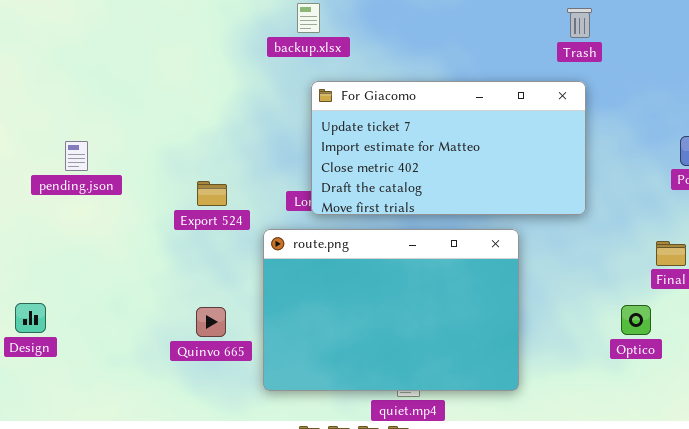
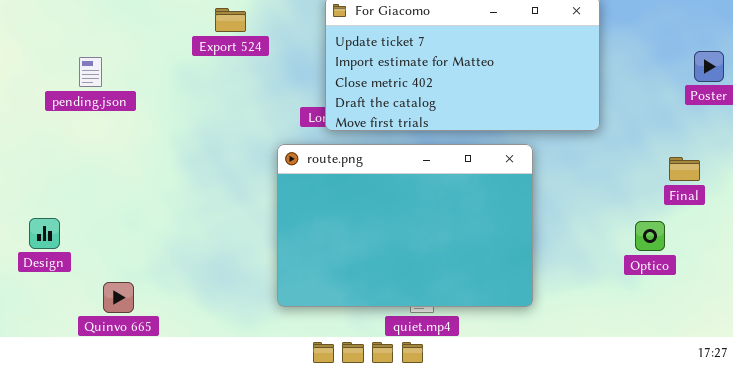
Export 524: [197,181,227,206] -> [215,8,246,32], moved
Quinvo 665: [196,307,226,337] -> [103,282,134,313], moved

